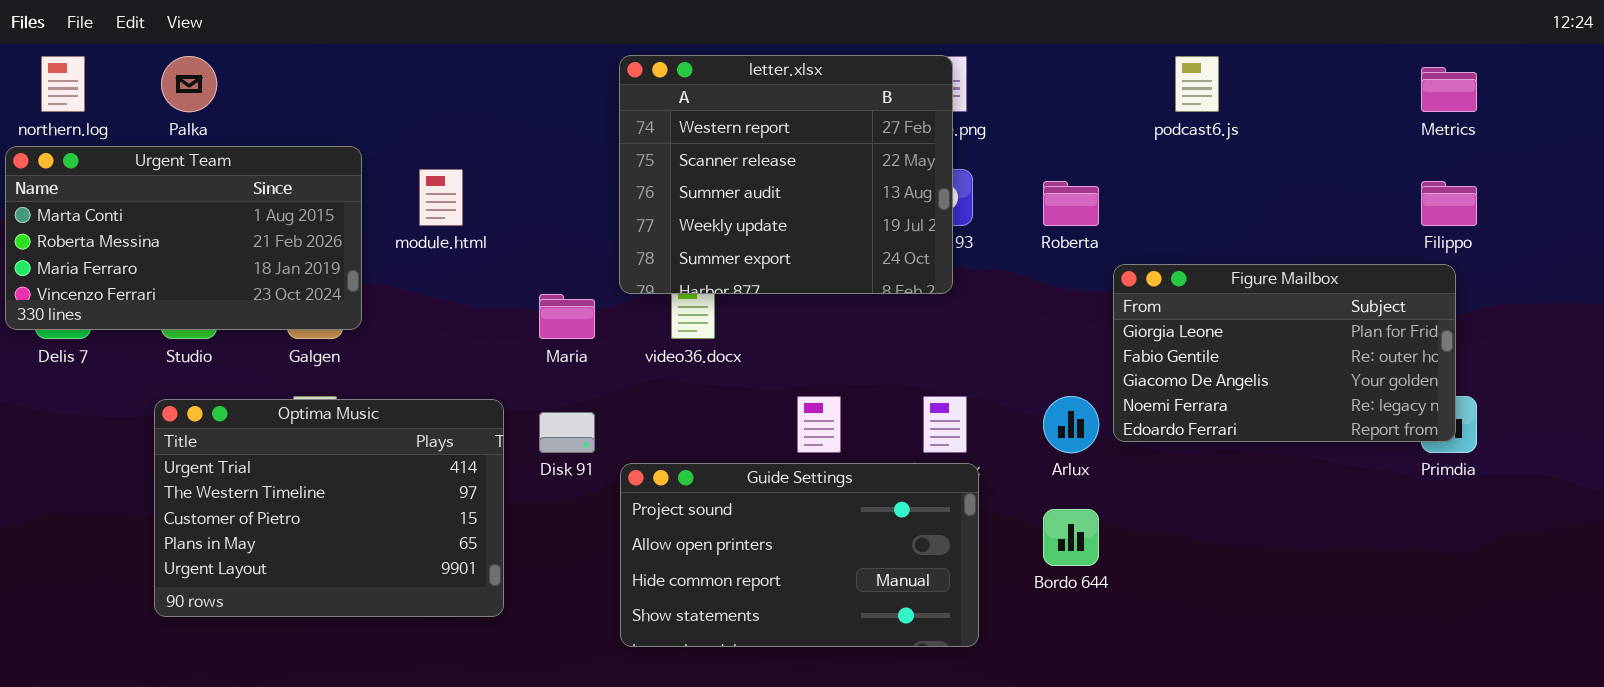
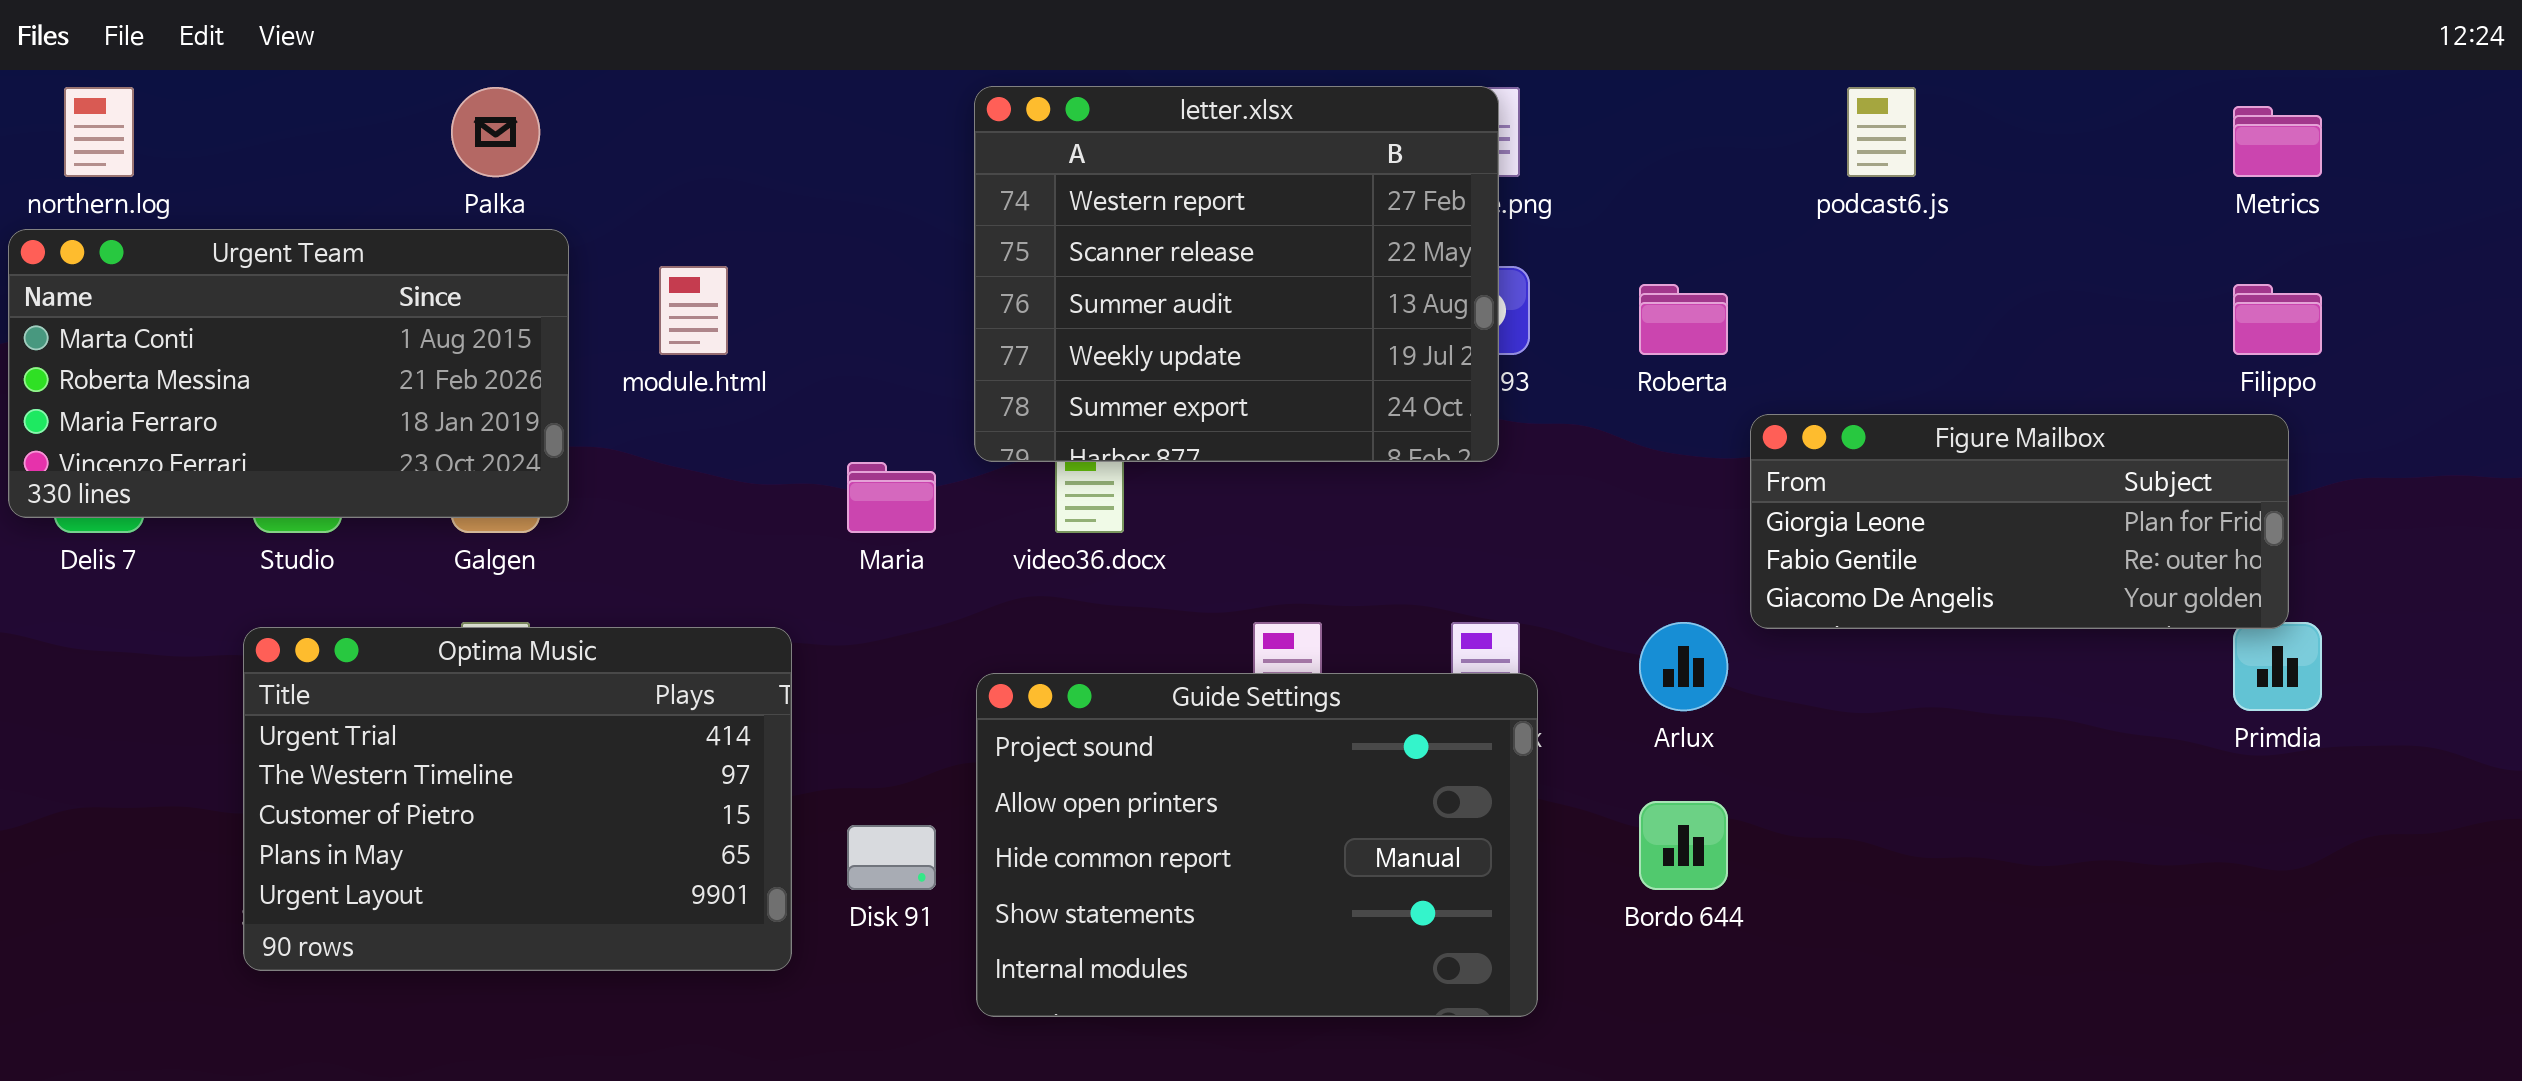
Palka: [161,56,217,112] -> [451,87,540,177], moved
Figure Mailbox: [1113,264,1456,442] -> [1750,414,2289,629], resized
Disk 91: [539,412,595,453] -> [847,825,936,890], moved
Guide Settings: [620,463,979,647] -> [976,673,1538,1017], resized

